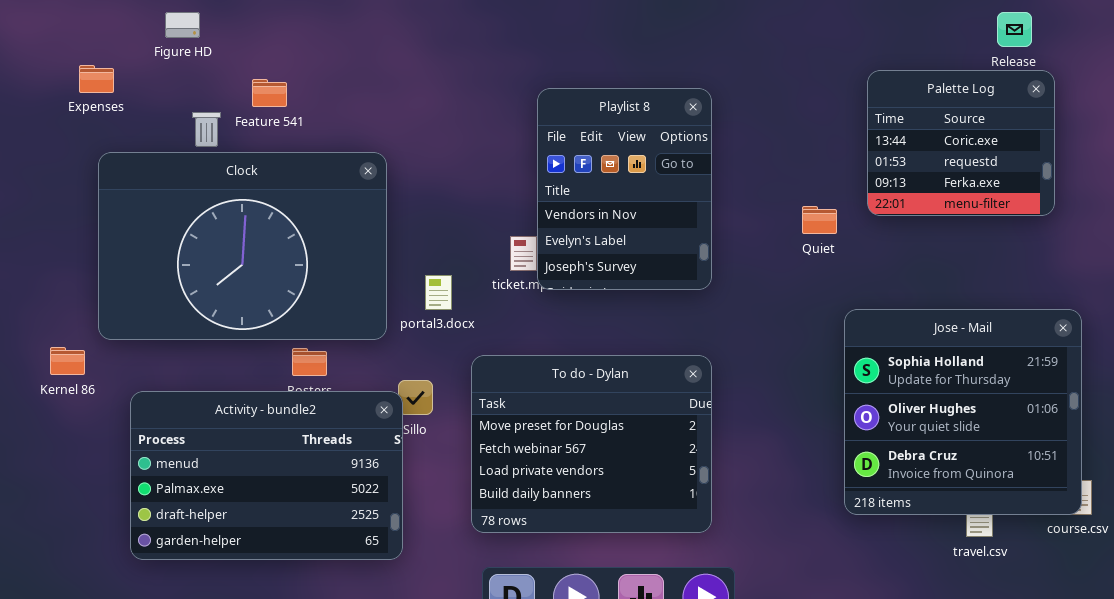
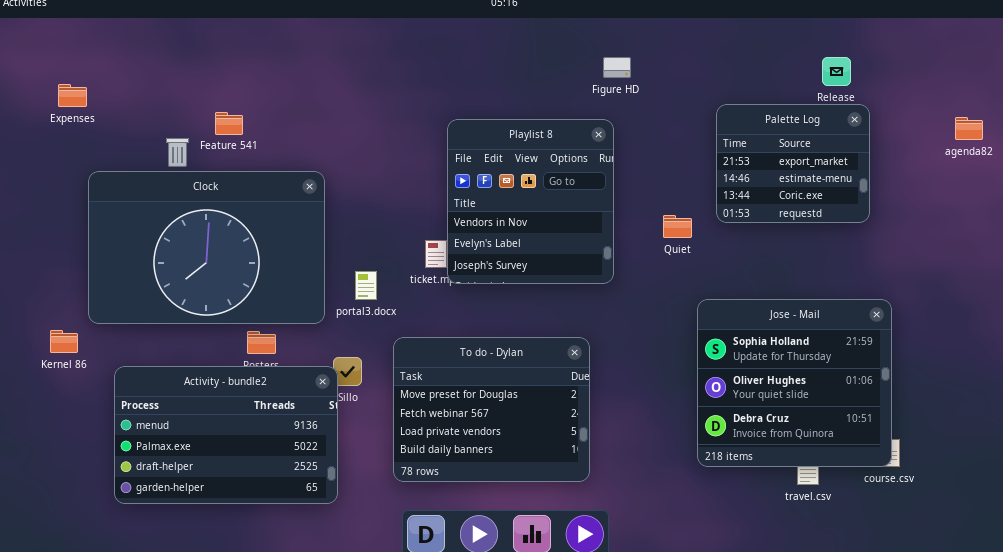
Figure HD: [165,12,200,38] -> [603,57,631,78], moved
Expenses: [79,65,114,93] -> [58,84,87,107], moved
Palette Log: [867,70,1055,216] -> [716,104,870,223], scrolled up 2 rows
Playlist 8: [537,88,712,290] -> [447,119,614,284], resized

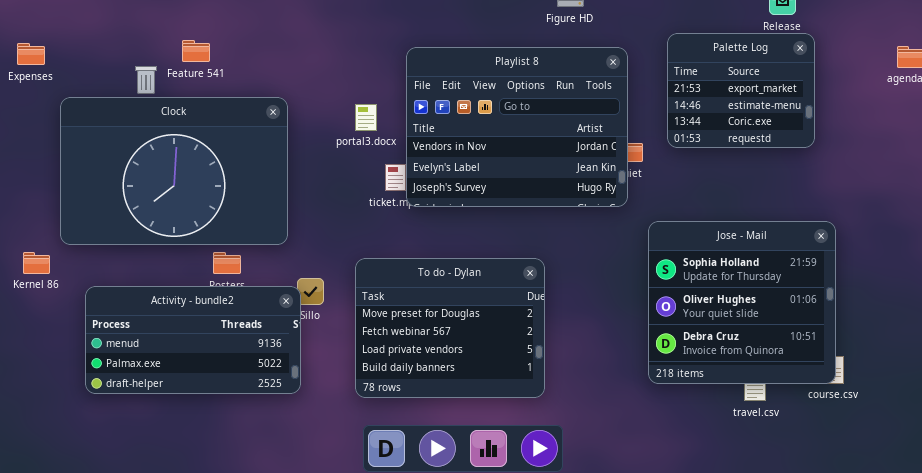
Expenses: [58,84,87,107] -> [17,43,45,65], moved
Playlist 8: [447,119,614,284] -> [406,47,628,207], resized
portal3.docx: [355,271,377,300] -> [355,104,377,131], moved
Activity - bundle2: [114,366,338,504] -> [85,286,301,394], resized

